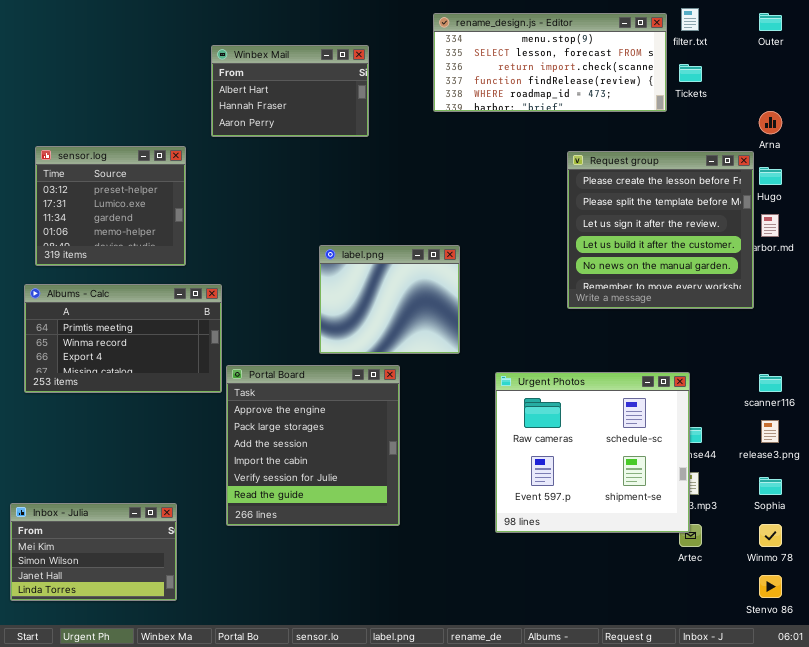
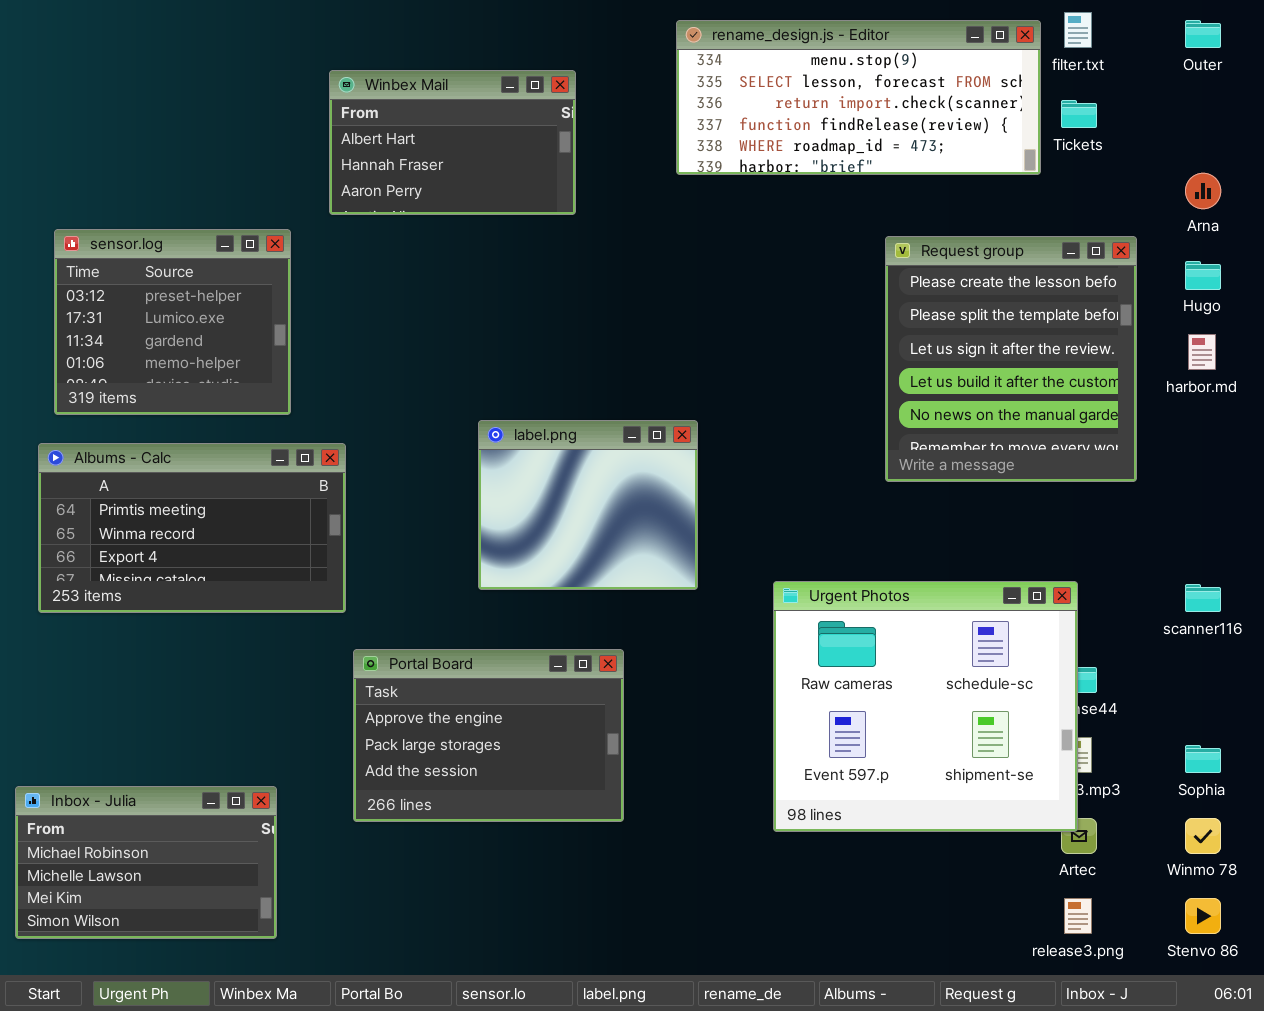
Request group: [567,151,754,309] -> [885,236,1137,482], resized
label.png: [319,245,460,354] -> [478,420,698,590], moved
Portal Board: [226,365,400,526] -> [353,649,624,822], resized
release3.png: [761,420,779,443] -> [1064,898,1092,934], moved
Inbox - Julia: [10,503,177,601] -> [15,786,277,939], scrolled up 2 rows

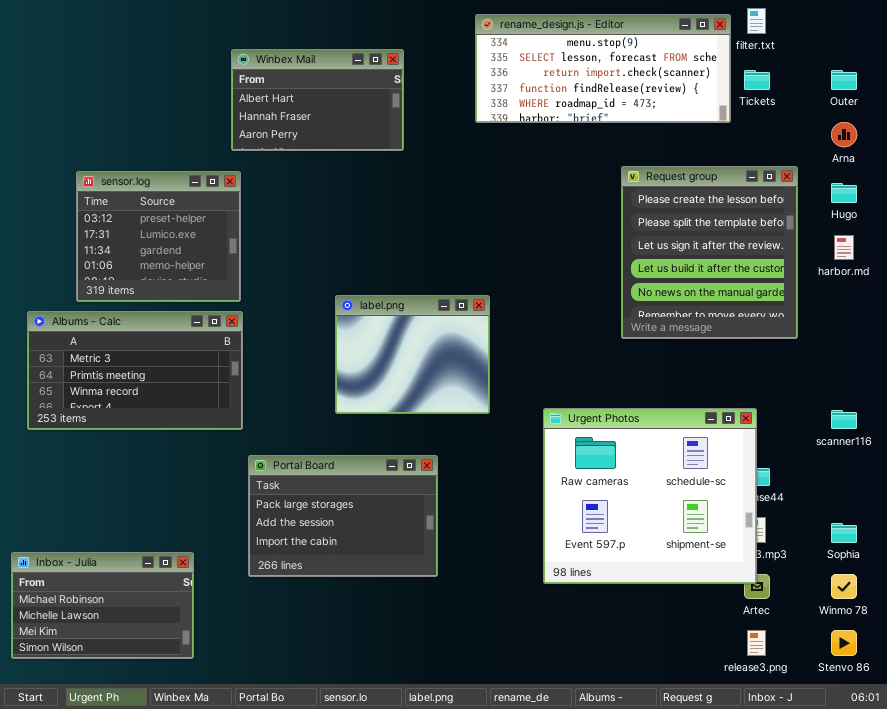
Outer: [1185,20,1221,48] -> [831,70,857,90], moved
sensor.log: [54,229,291,415] -> [76,171,241,302], moved
Albums - Calc: [38,443,346,613] -> [27,311,243,430], scrolled up 1 row
Portal Board: [353,649,624,822] -> [248,455,438,577], scrolled down 1 row

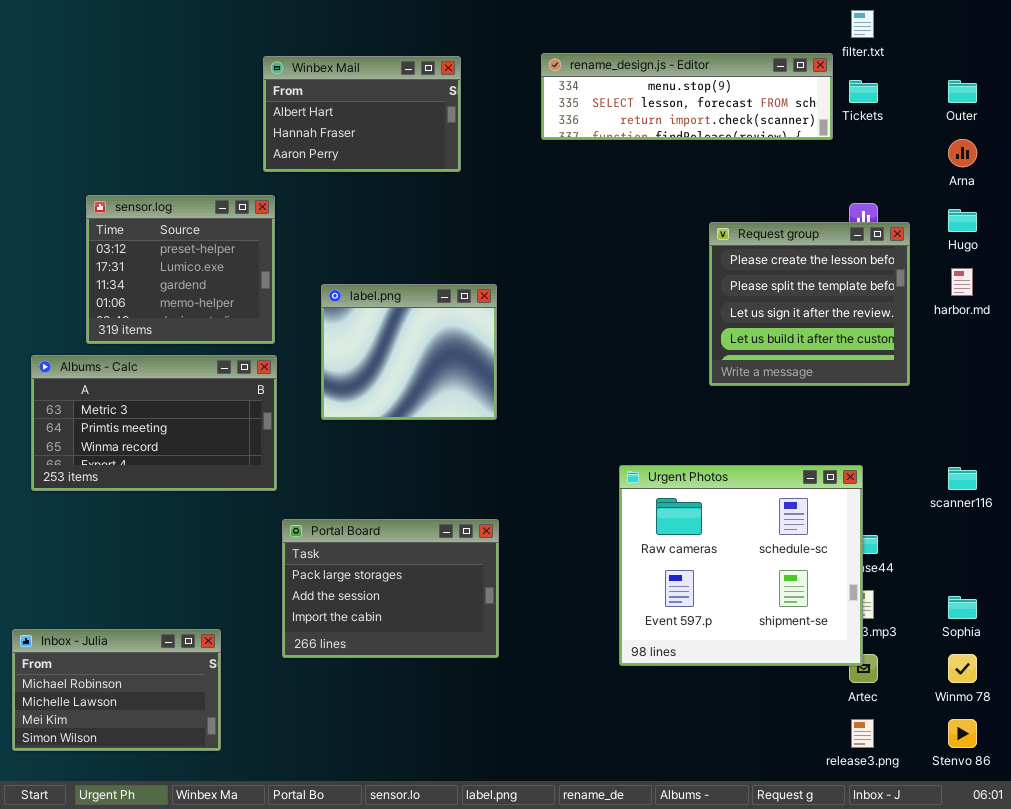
rename_design.js - Editor: [475,14,731,123] -> [541,53,833,140], resized
Request group: [621,166,798,339] -> [709,222,910,386], resized
label.png: [335,295,490,414] -> [321,284,497,420], moved

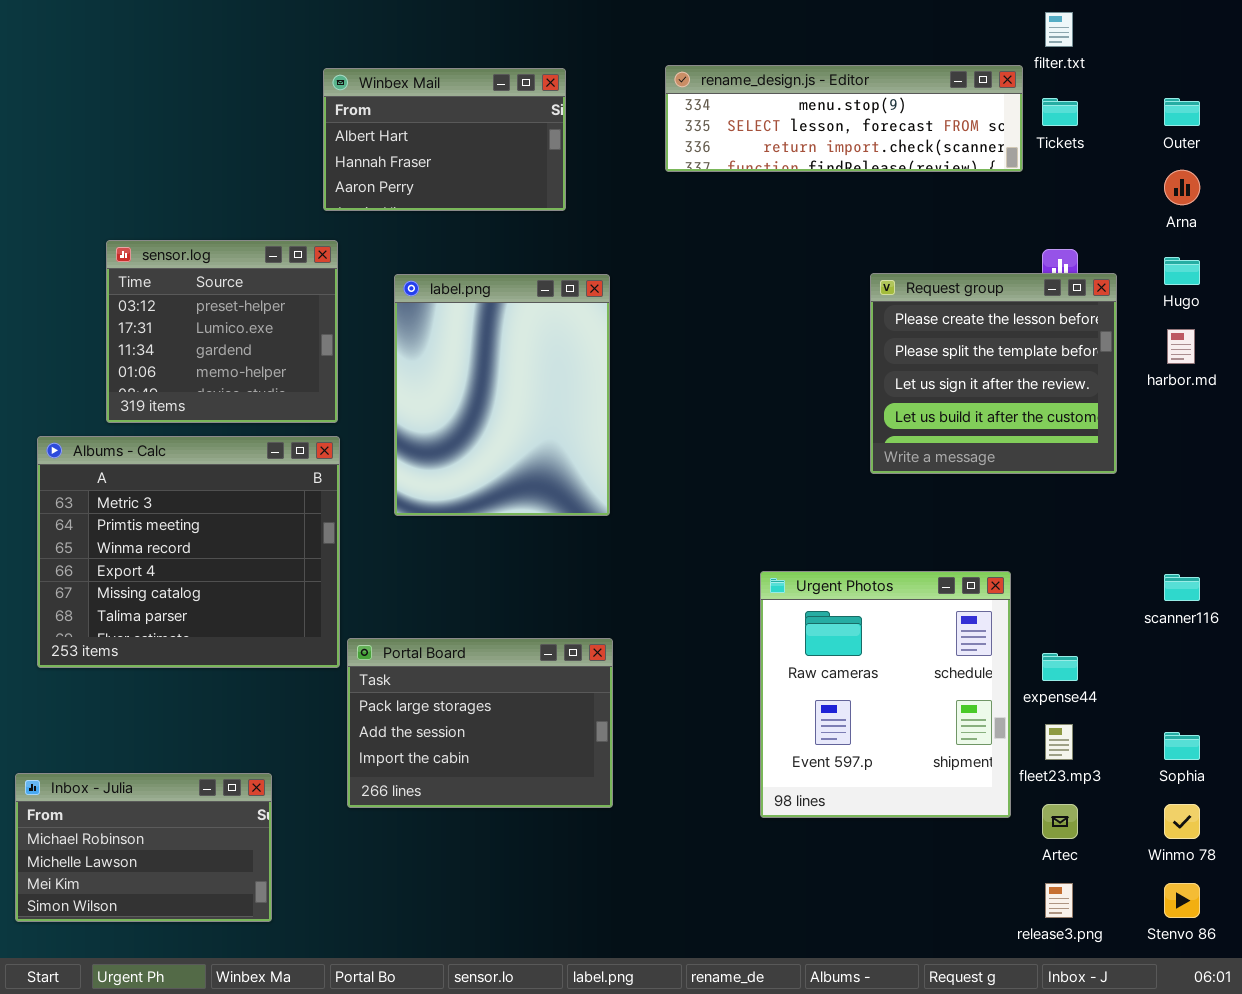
label.png: [321,284,497,420] -> [394,274,610,516], resized
Albums - Calc: [31,355,277,491] -> [37,436,340,668], resized
Urgent Photos: [619,465,863,666] -> [760,571,1011,818], resized

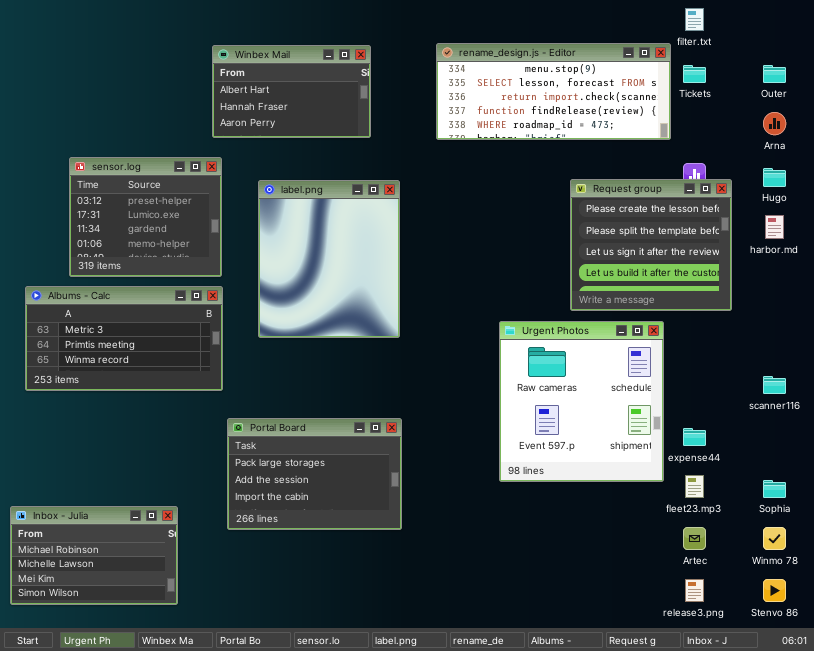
rename_design.js - Editor: [665,65,1023,172] -> [436,43,671,140], resized
Albums - Calc: [37,436,340,668] -> [25,286,223,391], resized
Urgent Photos: [760,571,1011,818] -> [499,321,664,482], moved

